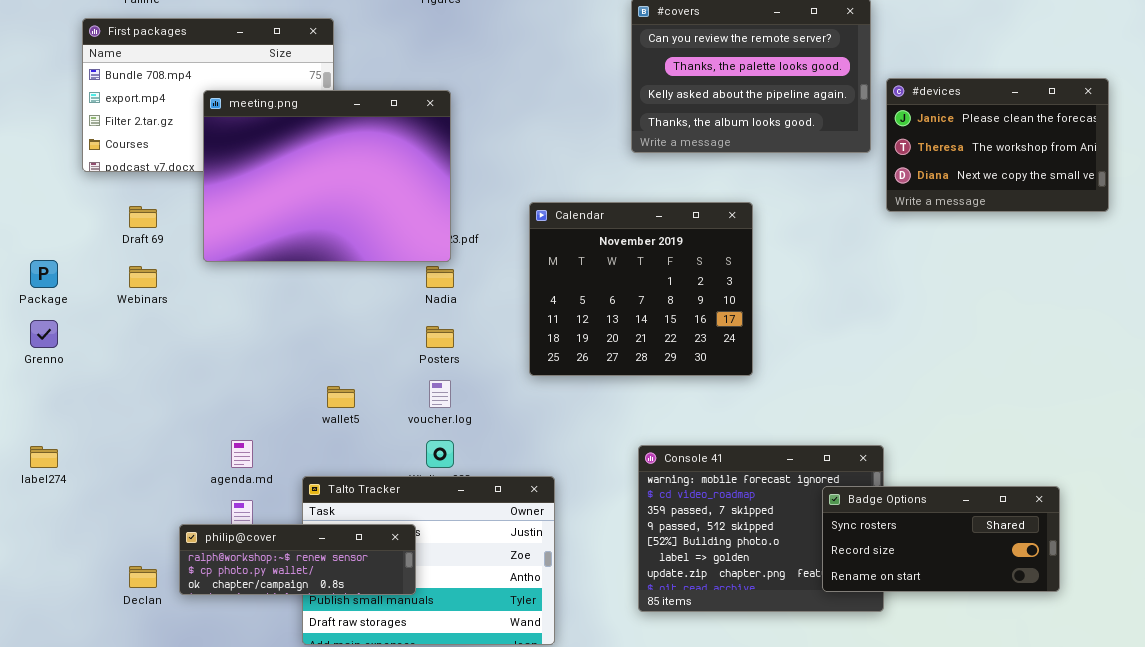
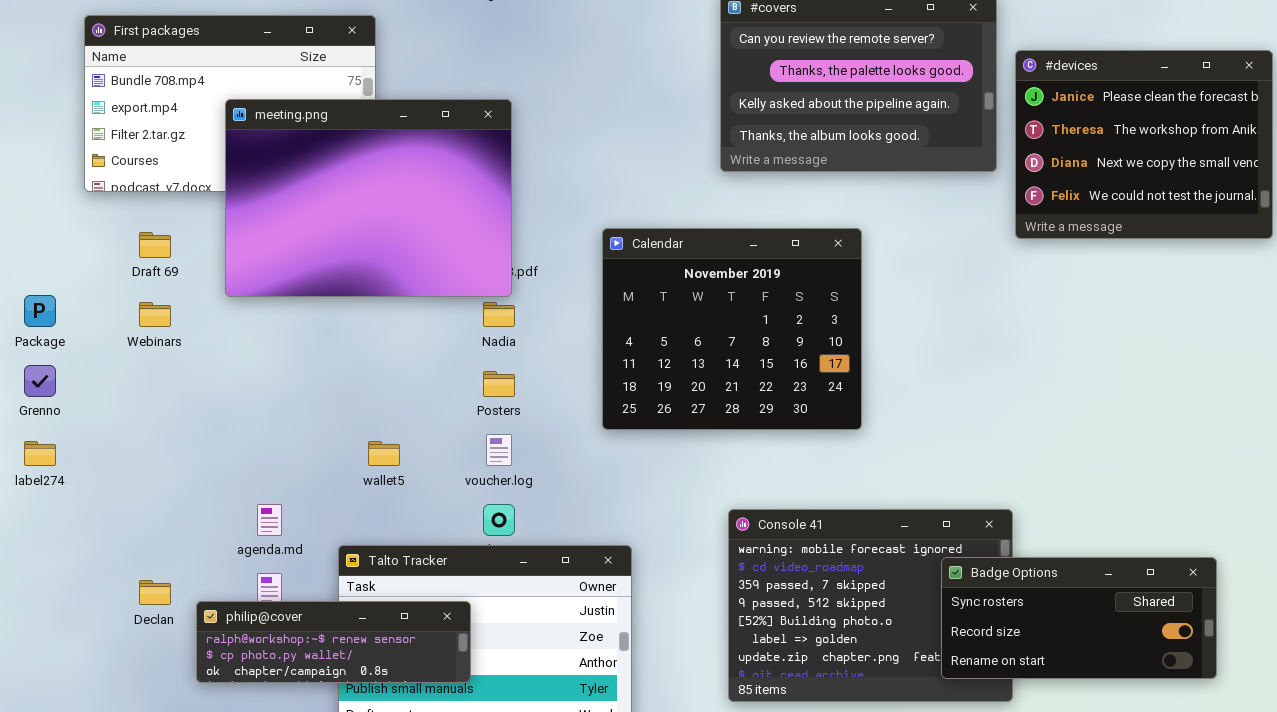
#devices: [886,78,1109,212] -> [1015,50,1273,239], resized
label274: [30,446,58,468] -> [24,441,56,466], moved
Declan: [129,566,157,588] -> [139,580,171,605], moved

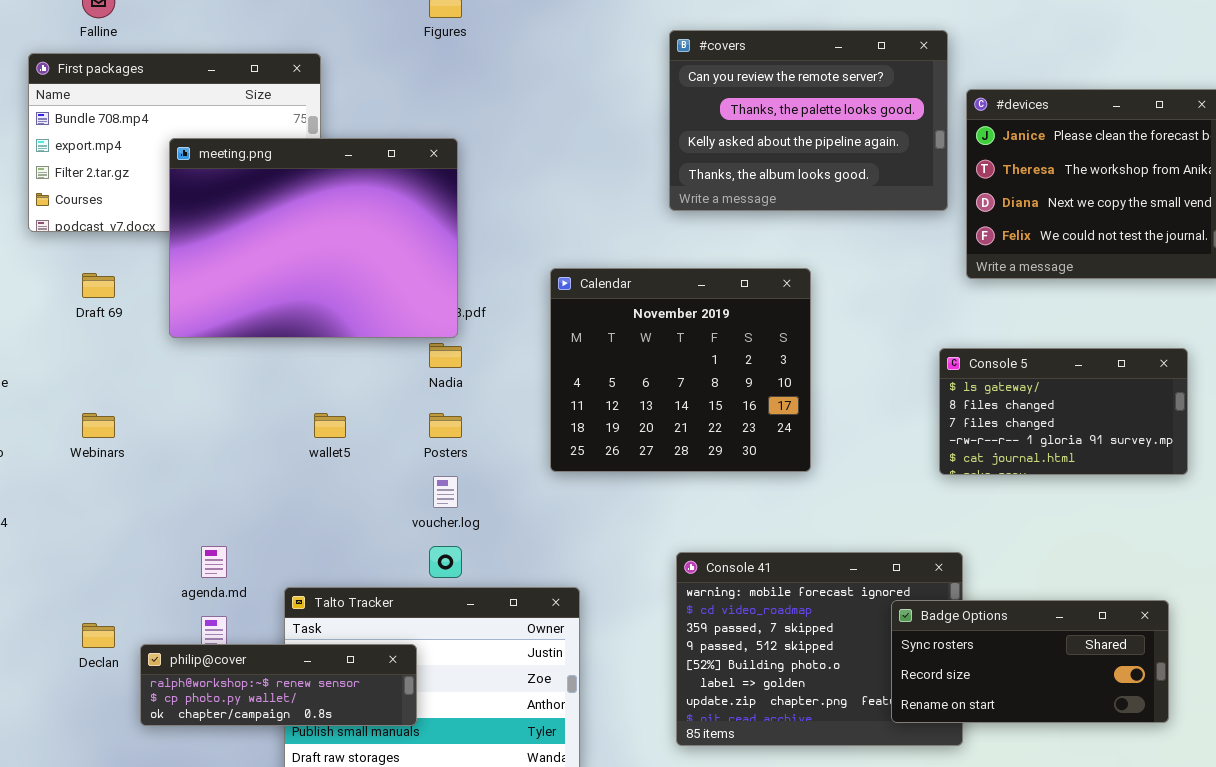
Webinars: [139,302,171,327] -> [82,413,115,438], moved
Console 5: none -> [939,348,1188,475], opened
wallet5: [368,441,400,466] -> [314,413,346,438], moved

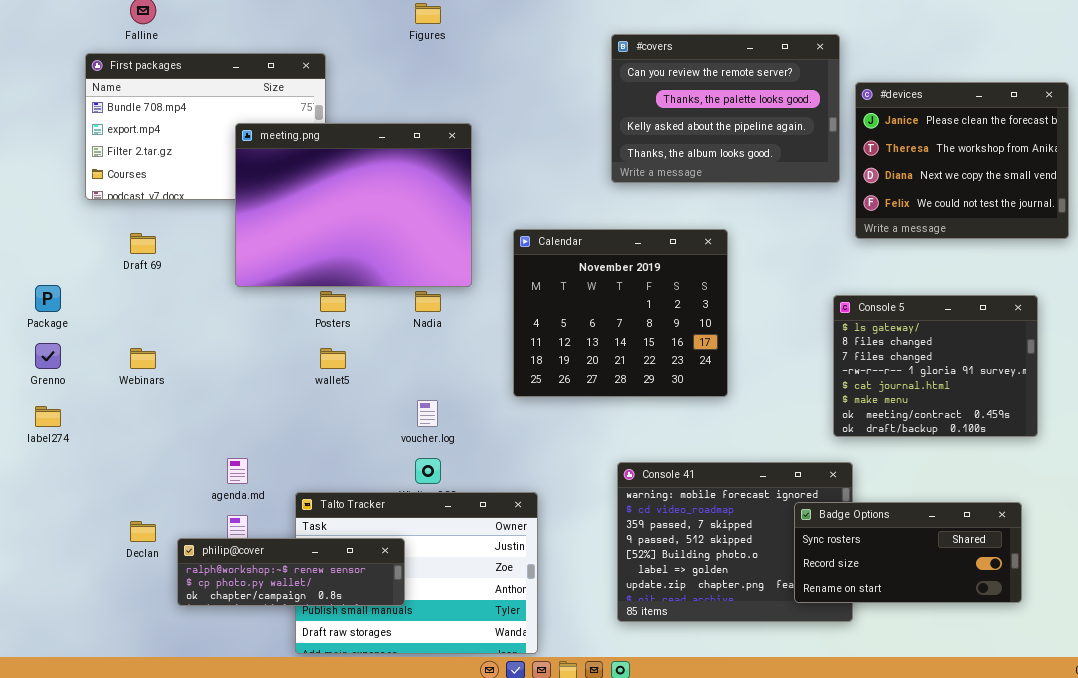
meeting.png: [169,138,458,338] -> [235,123,472,287], moved
Console 5: [939,348,1188,475] -> [833,295,1038,437], resized
Posters: [429,413,462,438] -> [320,291,346,312], moved

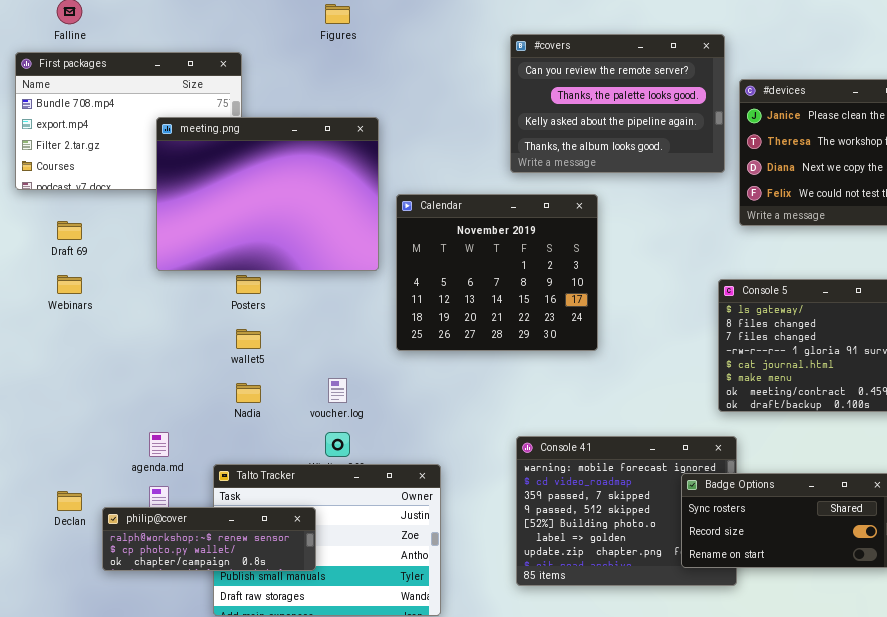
Calendar: [513,229,728,397] -> [396,194,598,351], moved
Nadia: [415,291,441,312] -> [236,383,261,403], moved
Webinars: [130,348,156,369] -> [57,275,82,294], moved

